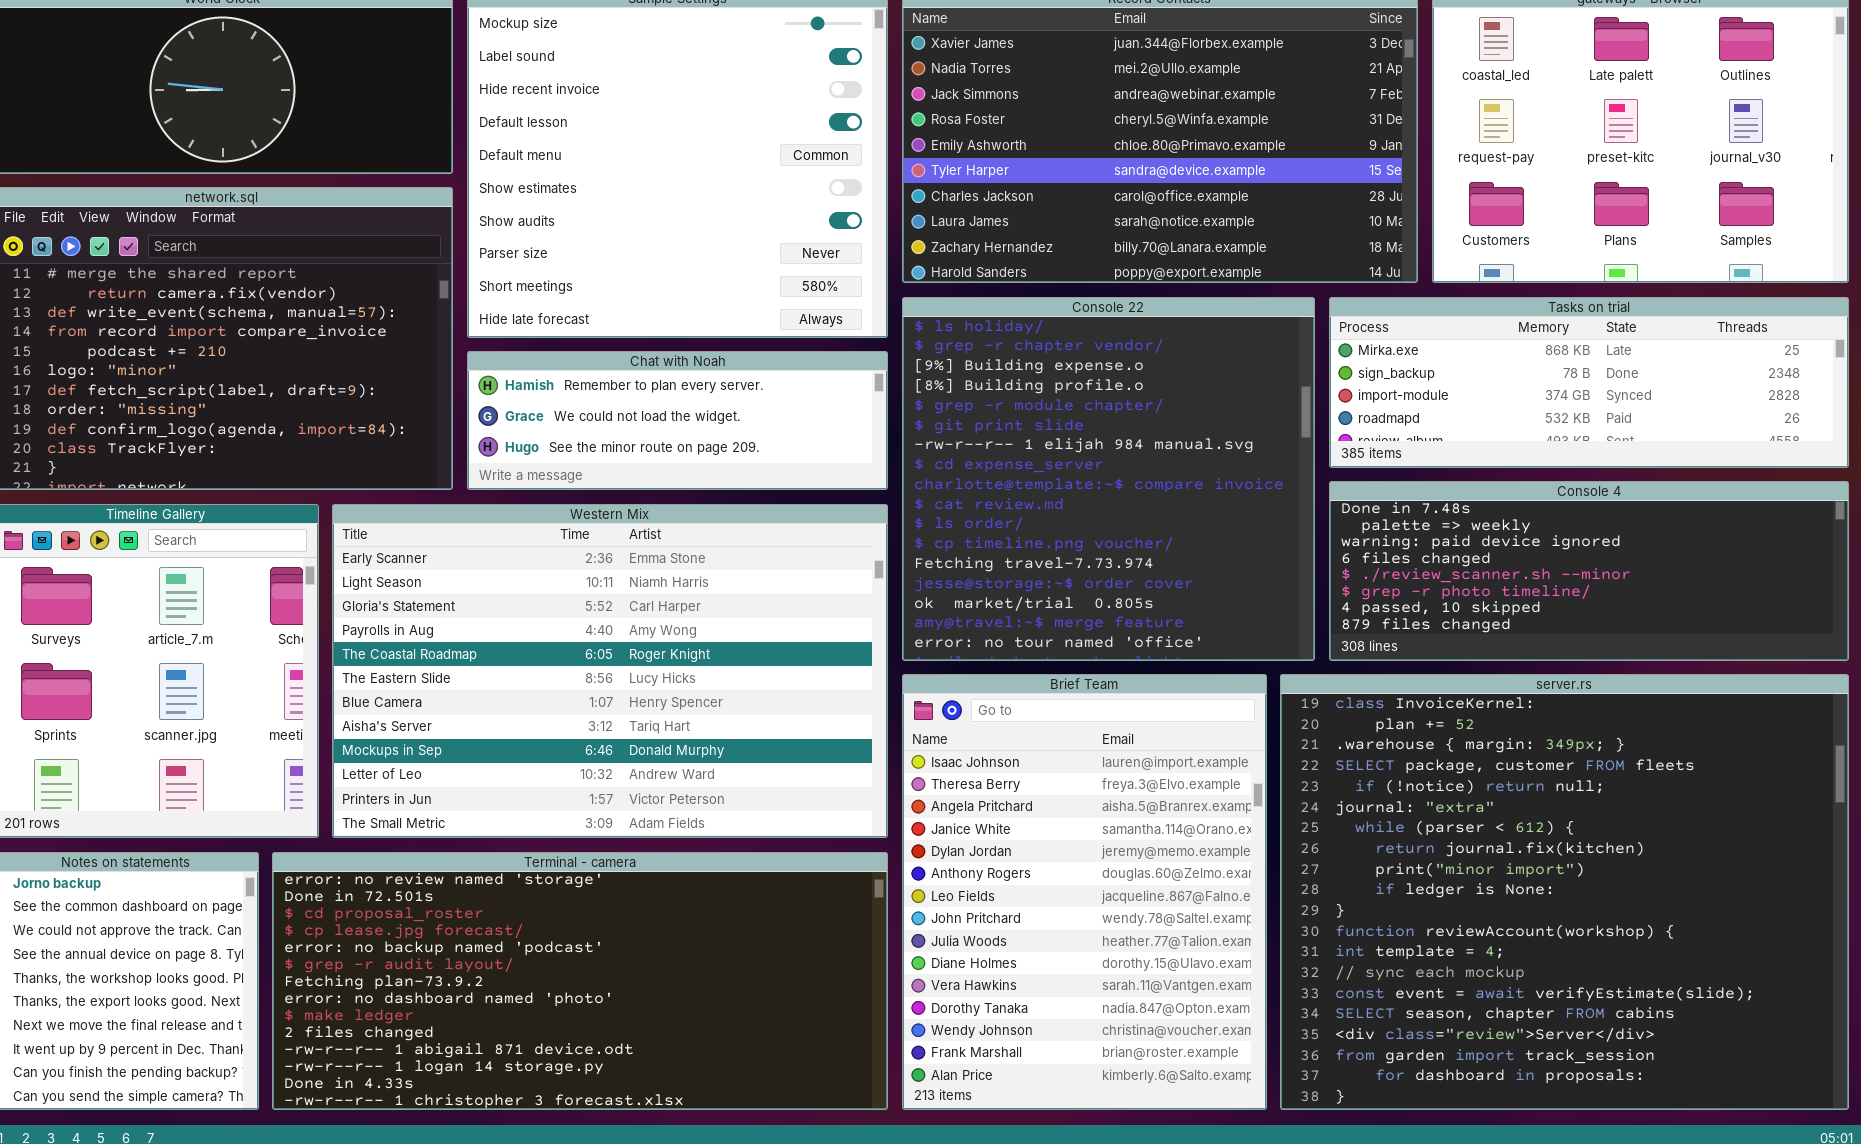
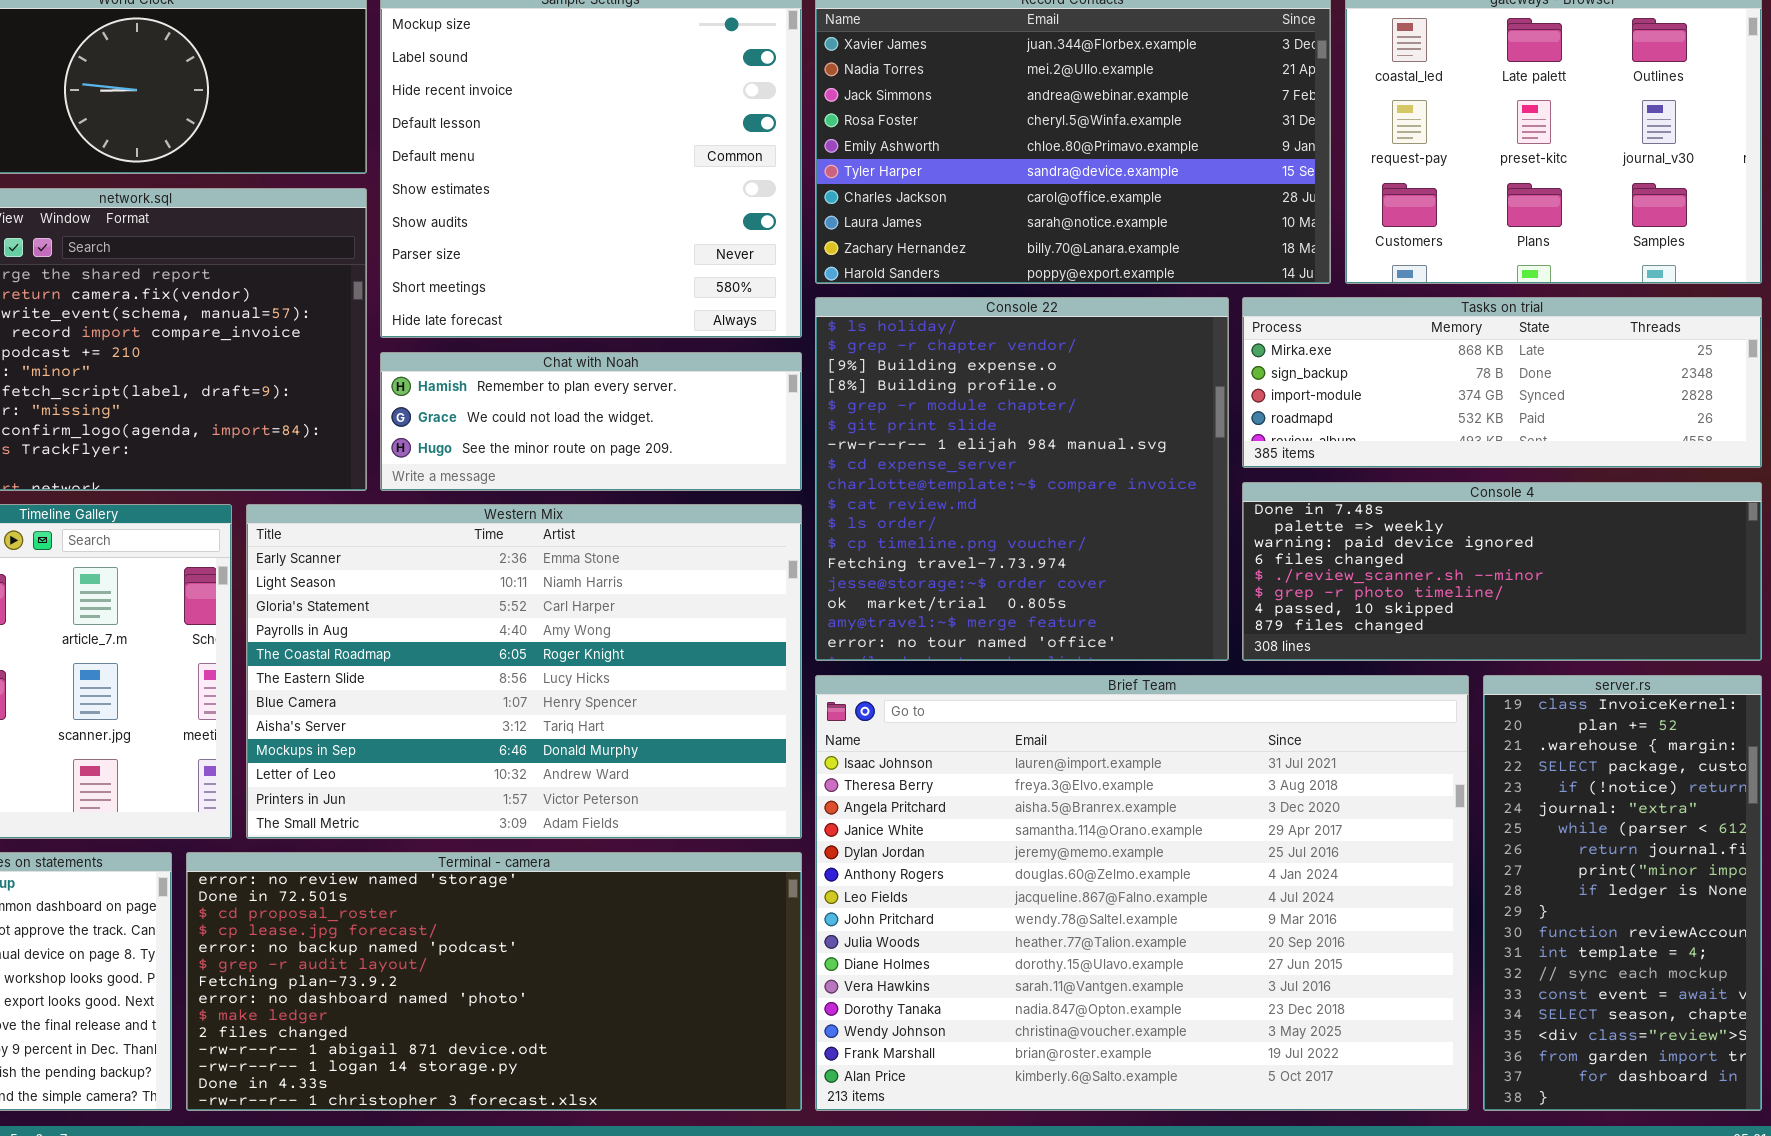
Brief Team: [902,674,1267,1110] -> [815,675,1469,1111], resized
server.rs: [1280,674,1849,1110] -> [1483,675,1762,1111], resized

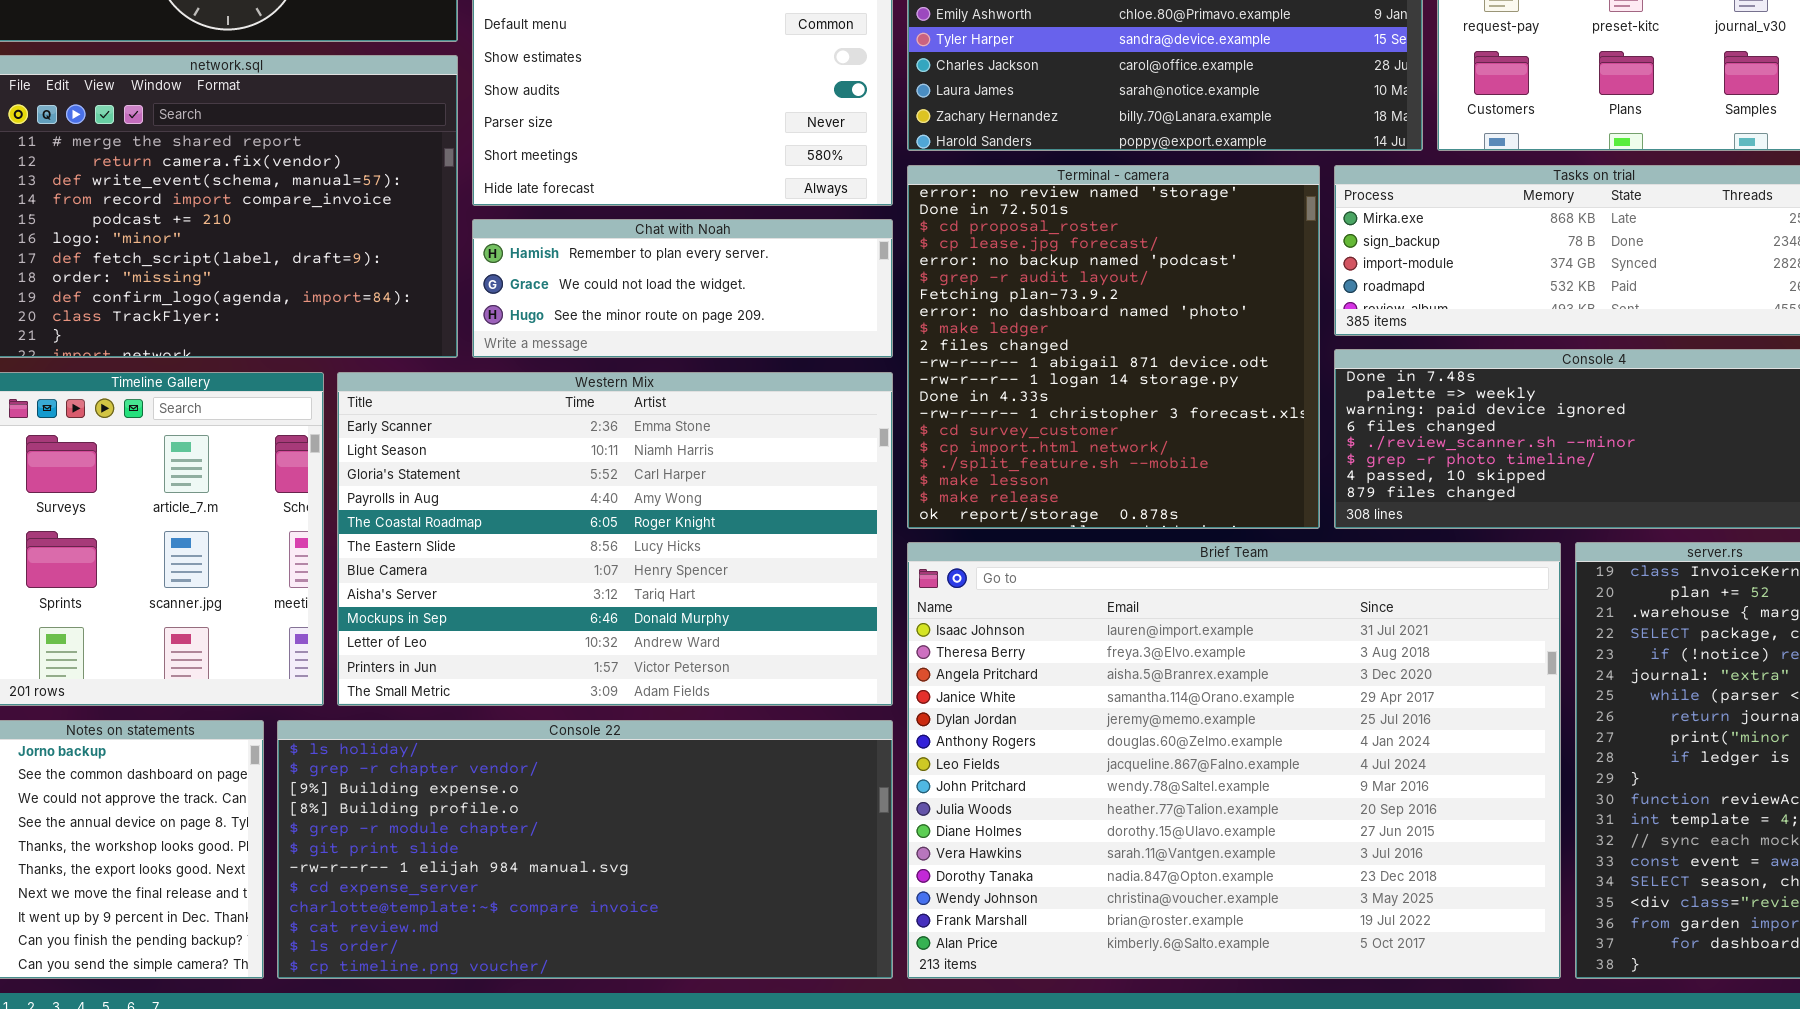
Console 22: [815,297,1229,661] -> [277,720,893,979], moved, resized
Terminal - camera: [186,852,802,1111] -> [907,165,1320,529], moved, resized

